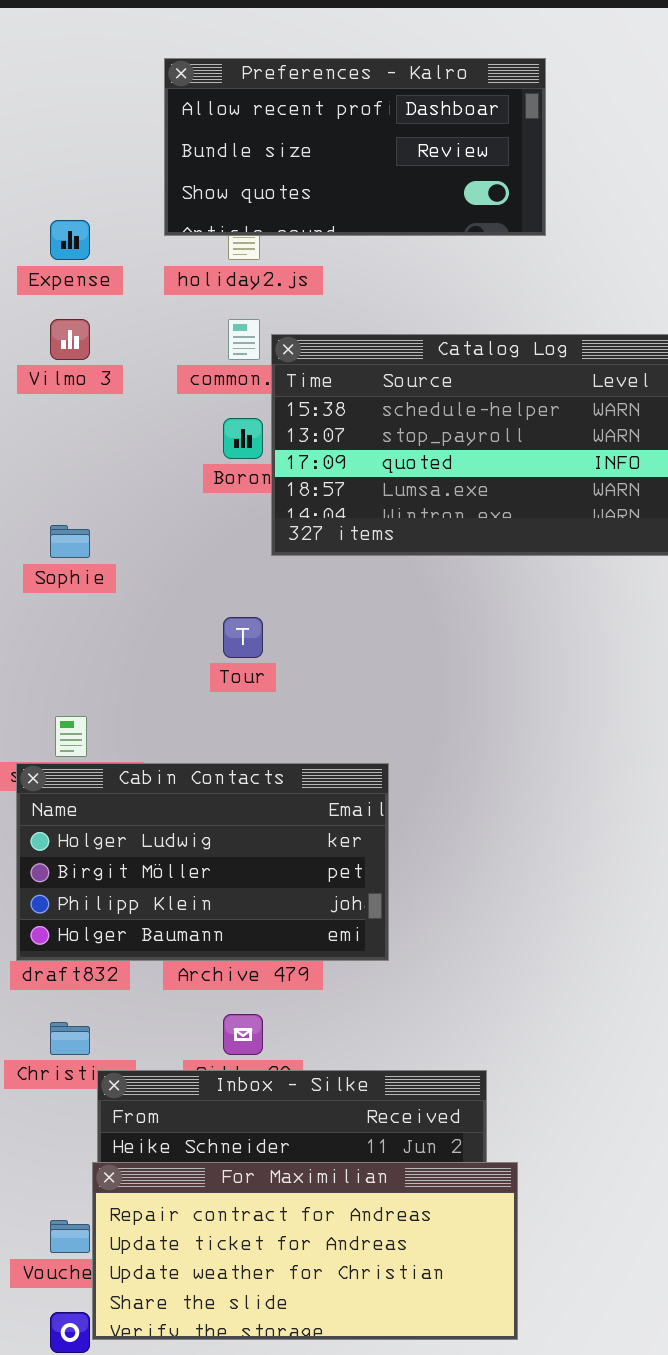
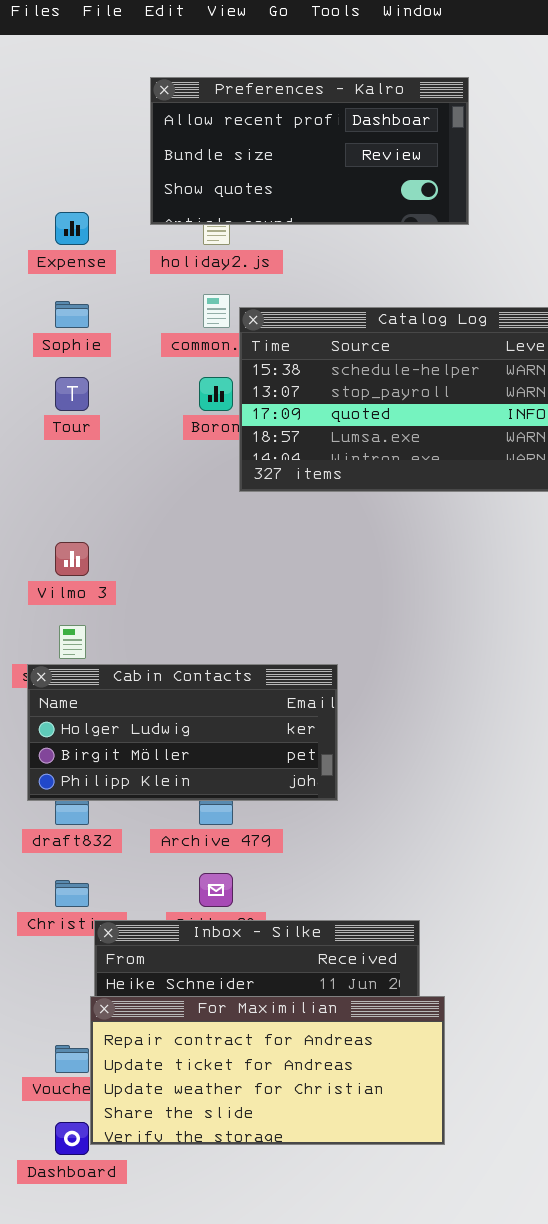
Vilmo 3: [50,319,90,360] -> [55,542,89,576], moved
Sophie: [50,525,90,558] -> [55,301,89,328], moved
Tour: [223,617,263,658] -> [55,377,89,411], moved
Cabin Contacts: [16,763,389,961] -> [27,664,338,801], resized

